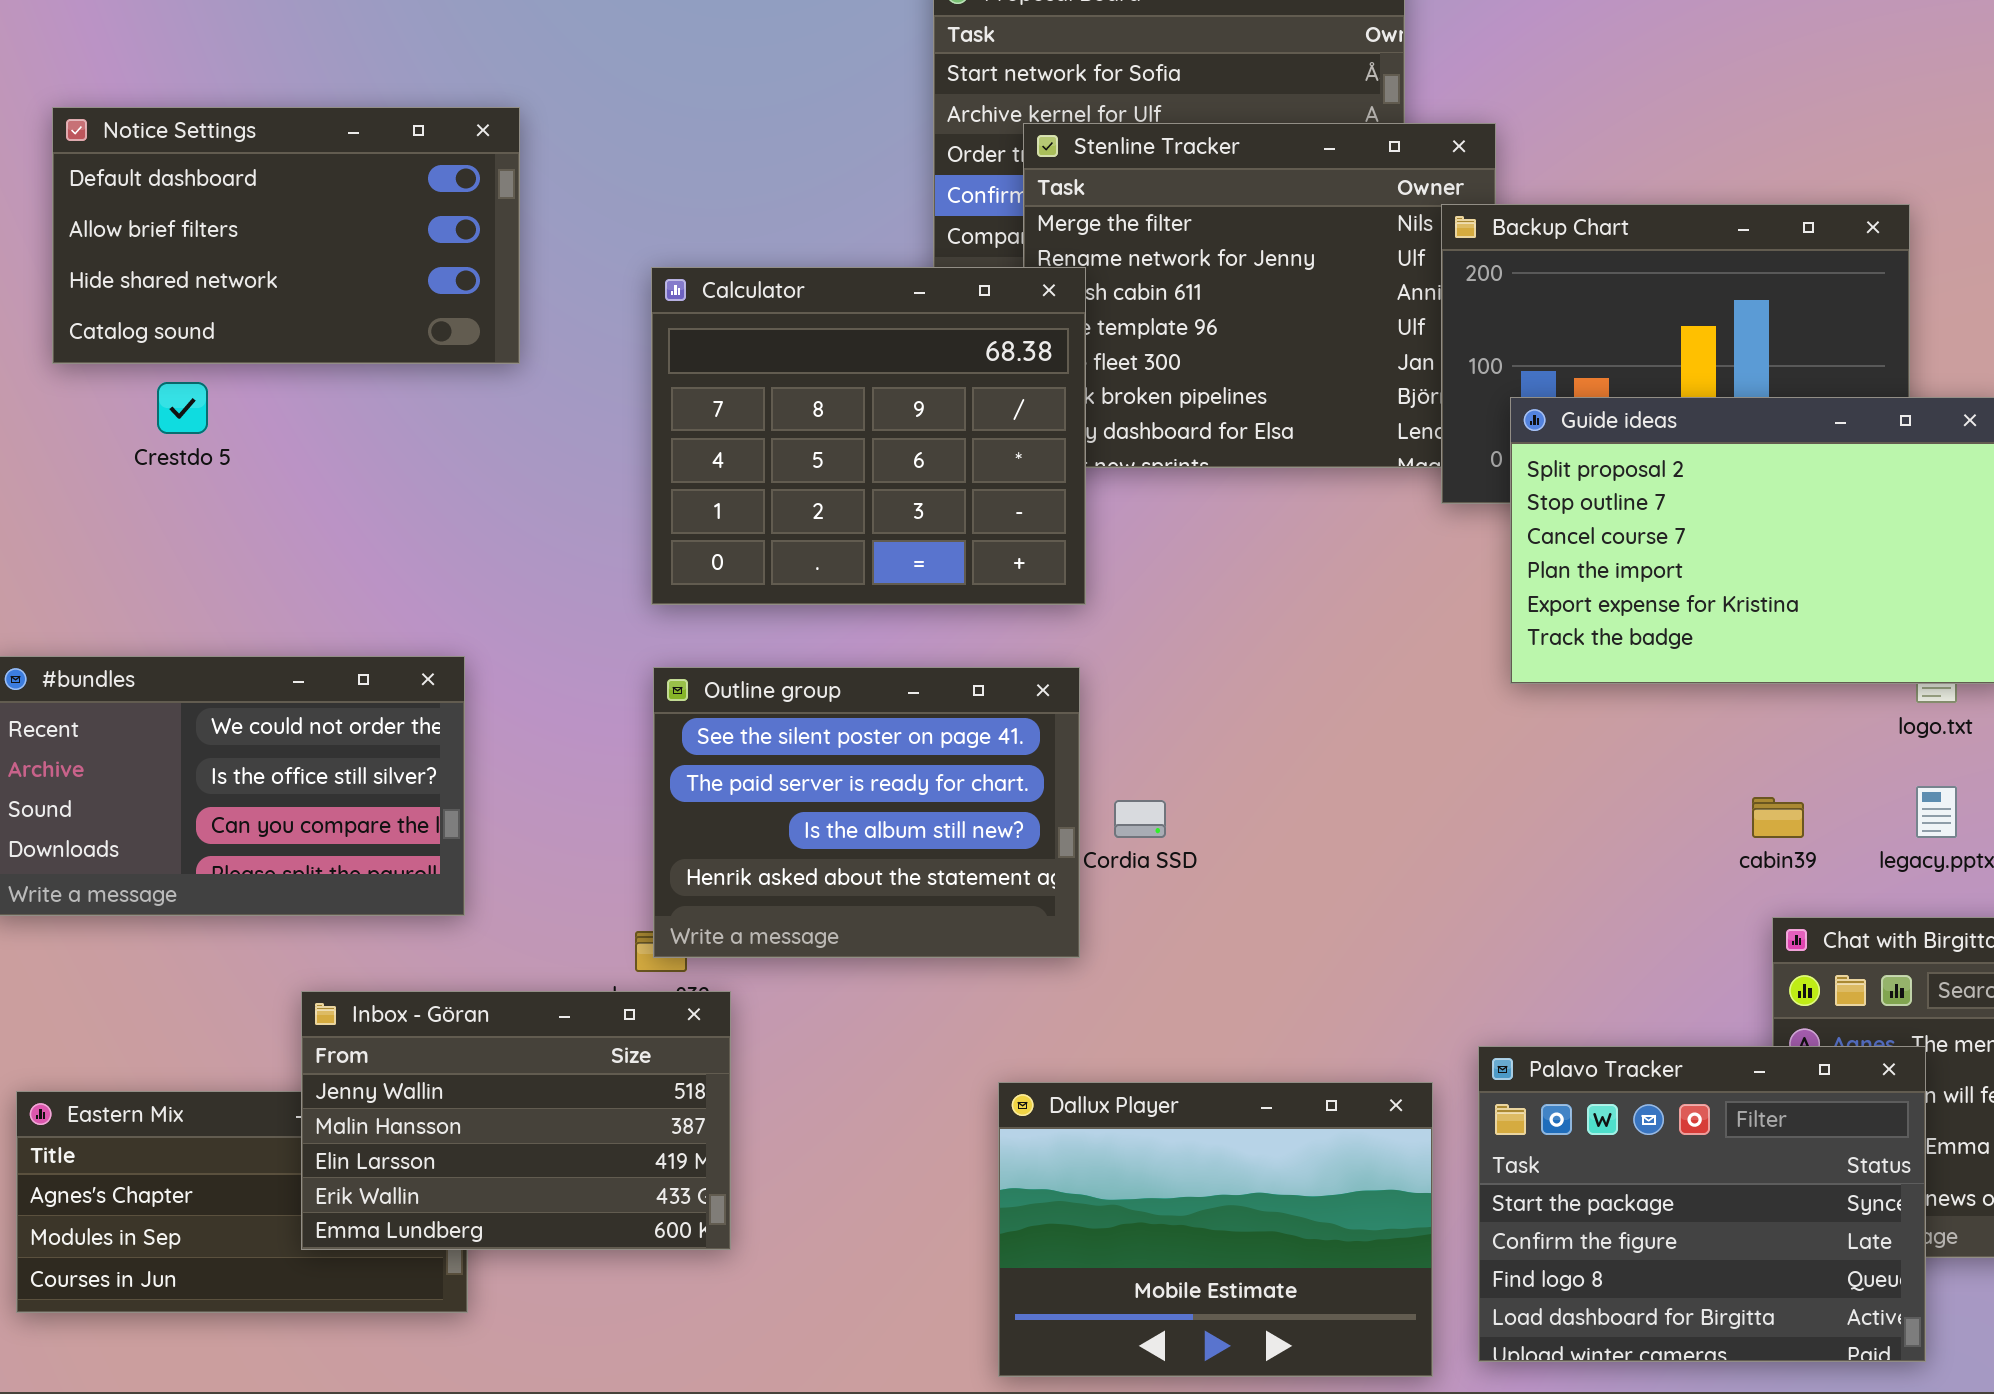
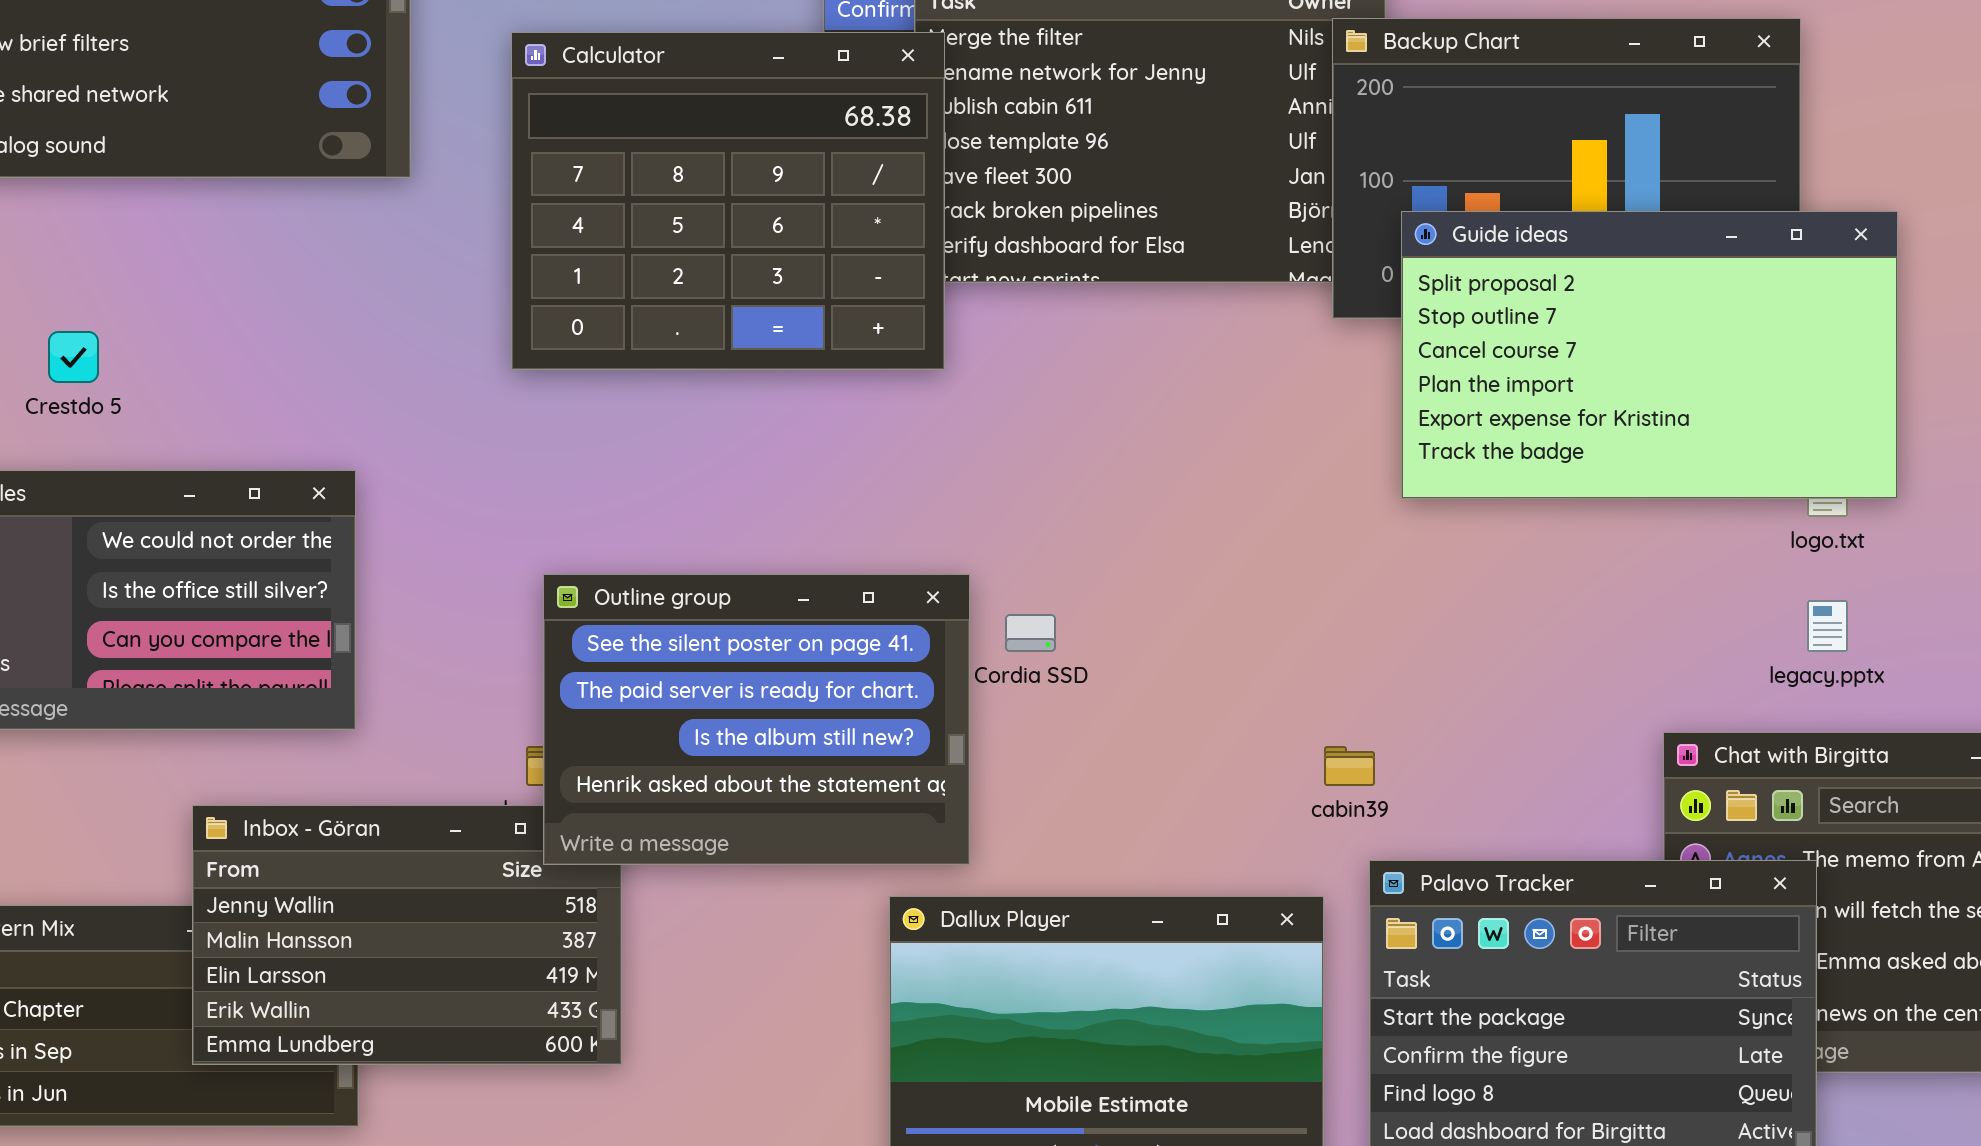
Calculator: [651,267,1086,605] -> [511,32,945,370], moved
Crestdo 5: [157,382,208,434] -> [48,331,99,383], moved
Outline group: [653,667,1080,958] -> [543,574,970,865], moved
cabin39: [1752,797,1804,838] -> [1324,746,1375,786], moved

